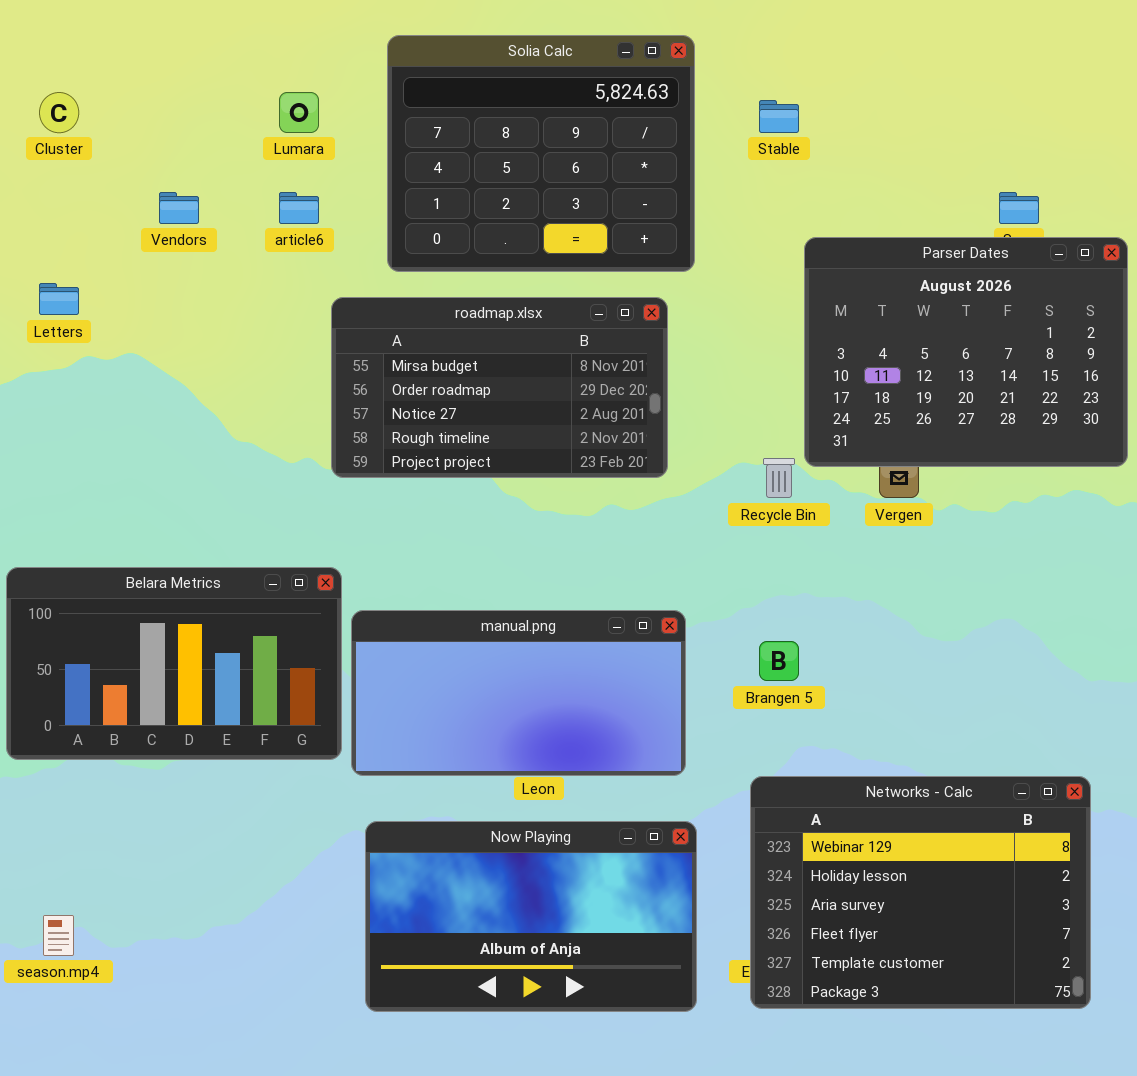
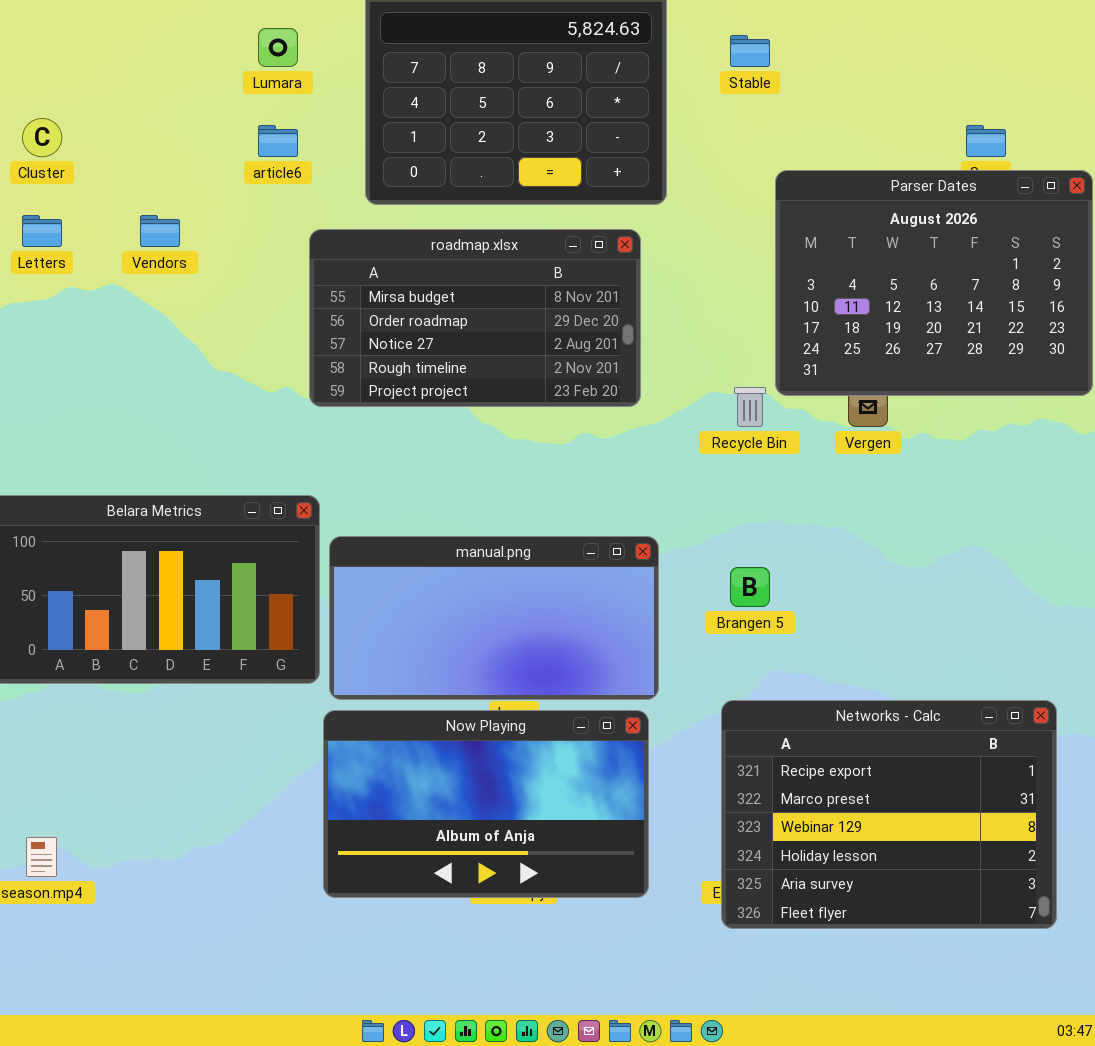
Cluster: [39,92,79,133] -> [22,118,62,157], moved
Vendors: [159,192,199,224] -> [140,215,180,247], moved
Networks - Calc: [750,776,1091,1009] -> [721,700,1057,929], scrolled up 2 rows
Now Playing: [365,821,697,1012] -> [323,710,649,898], moved

